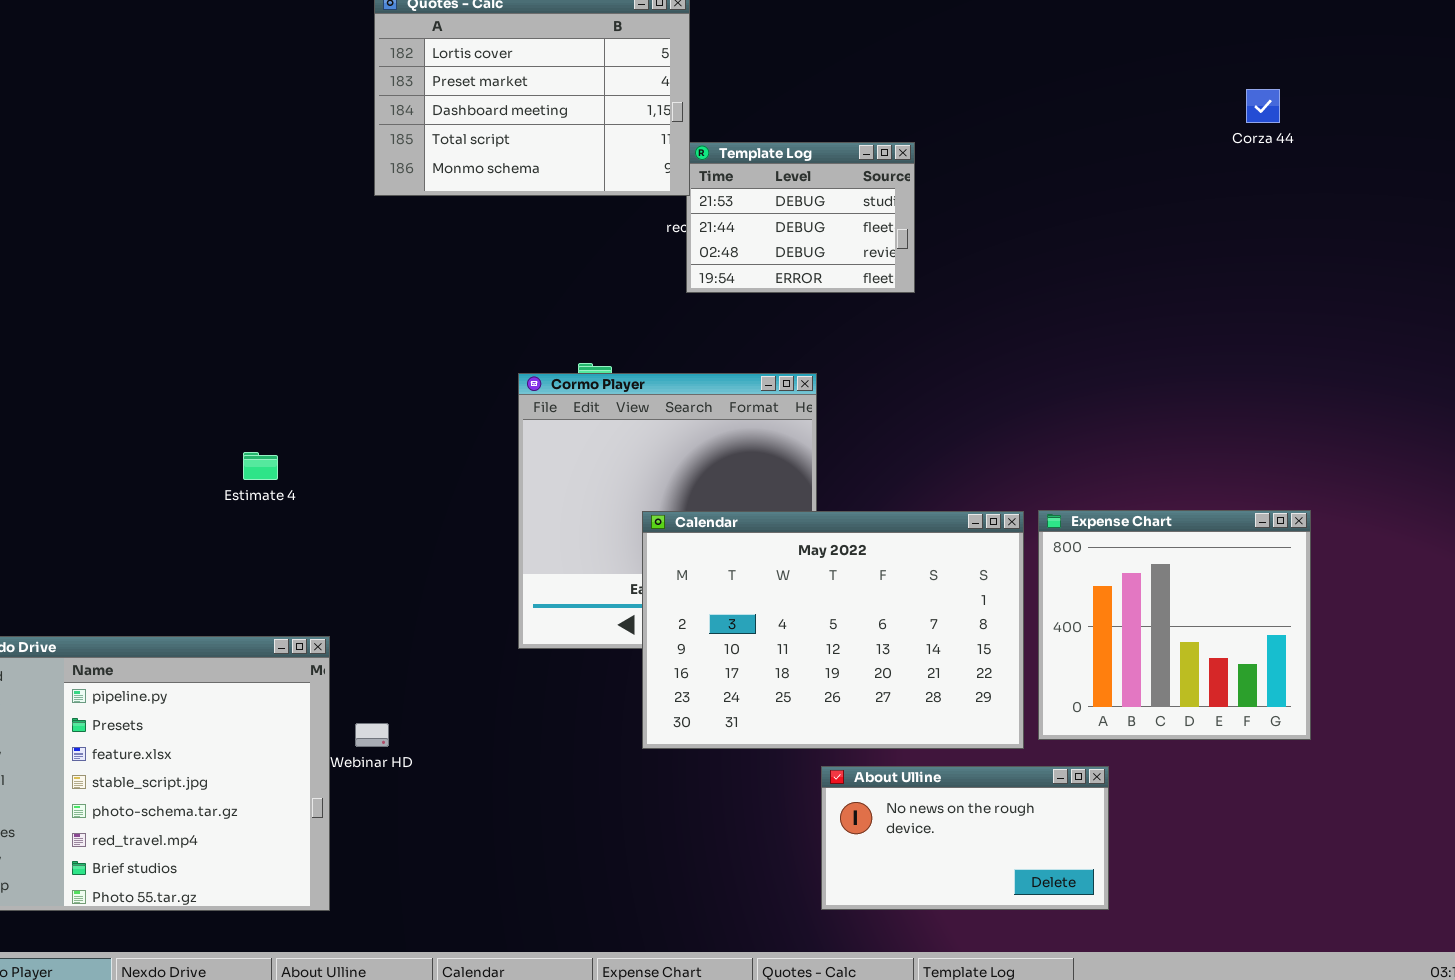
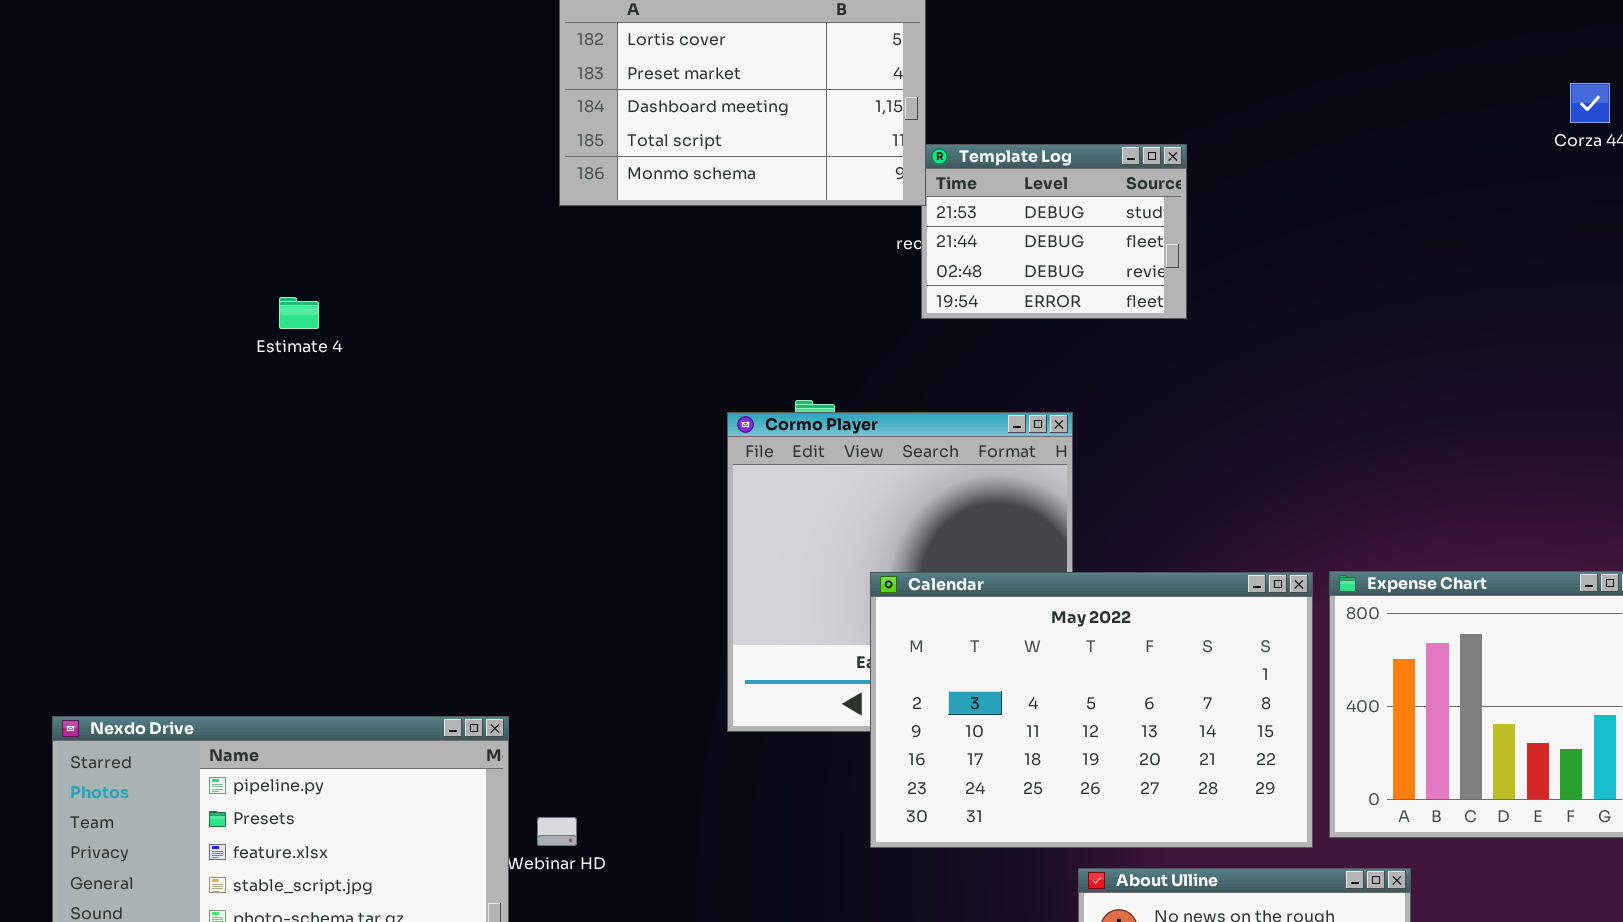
Estimate 4: [243,452,278,480] -> [279,297,319,329], moved

